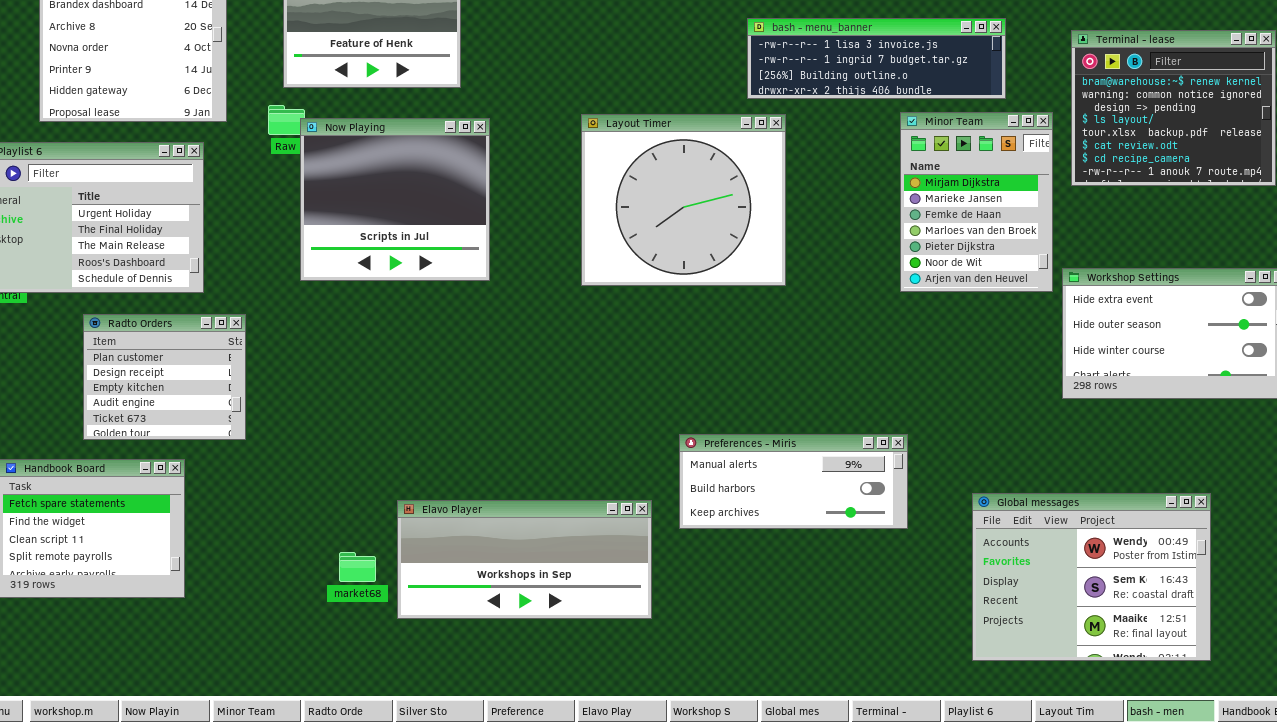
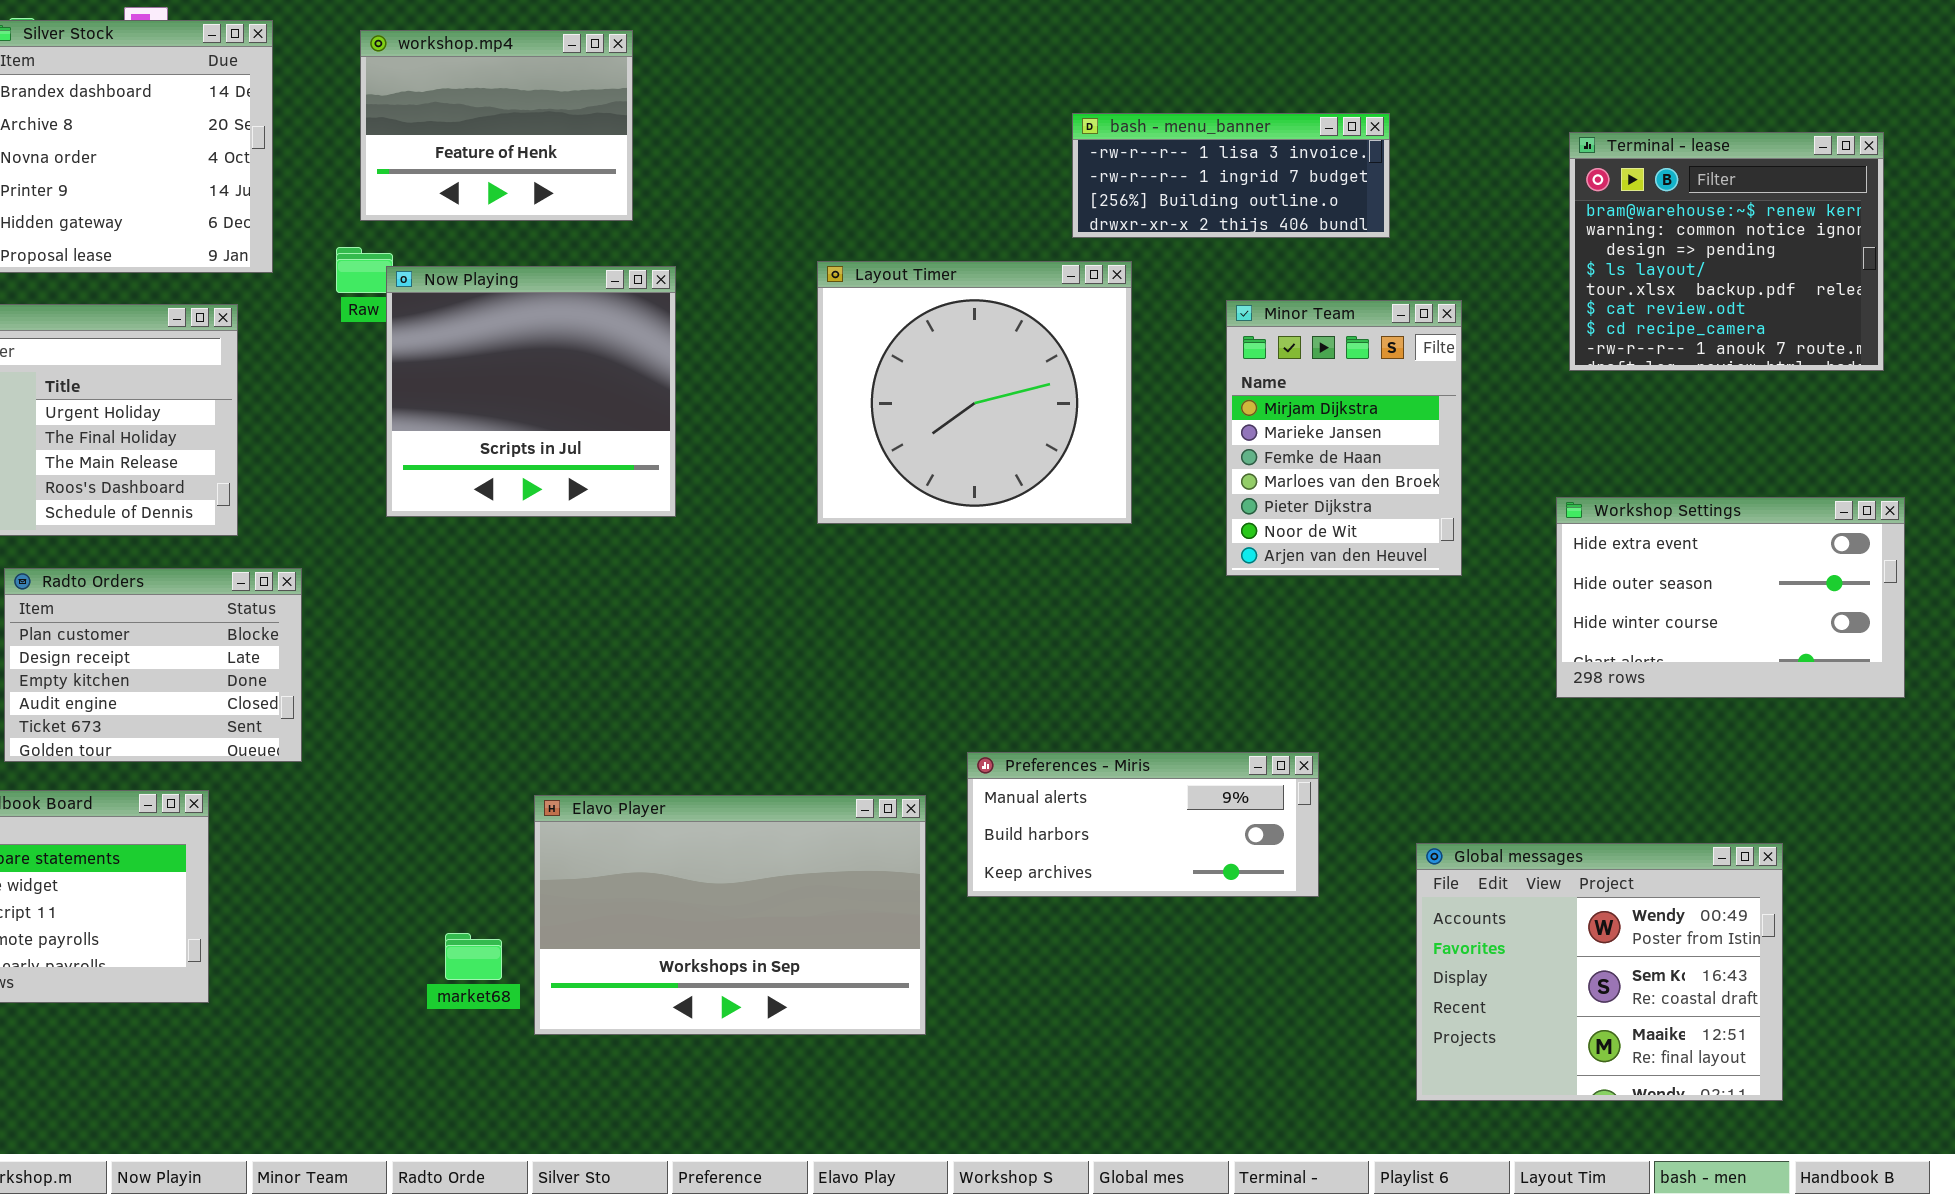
bash - menu_banner: [747,18,1006,99] -> [1072,113,1390,238], resized
Minor Team: [900,112,1053,292] -> [1226,300,1462,576], moved
Radto Orders: [83,314,246,440] -> [4,568,302,762], resized
Elavo Player: [397,500,652,619] -> [534,795,926,1035], resized

